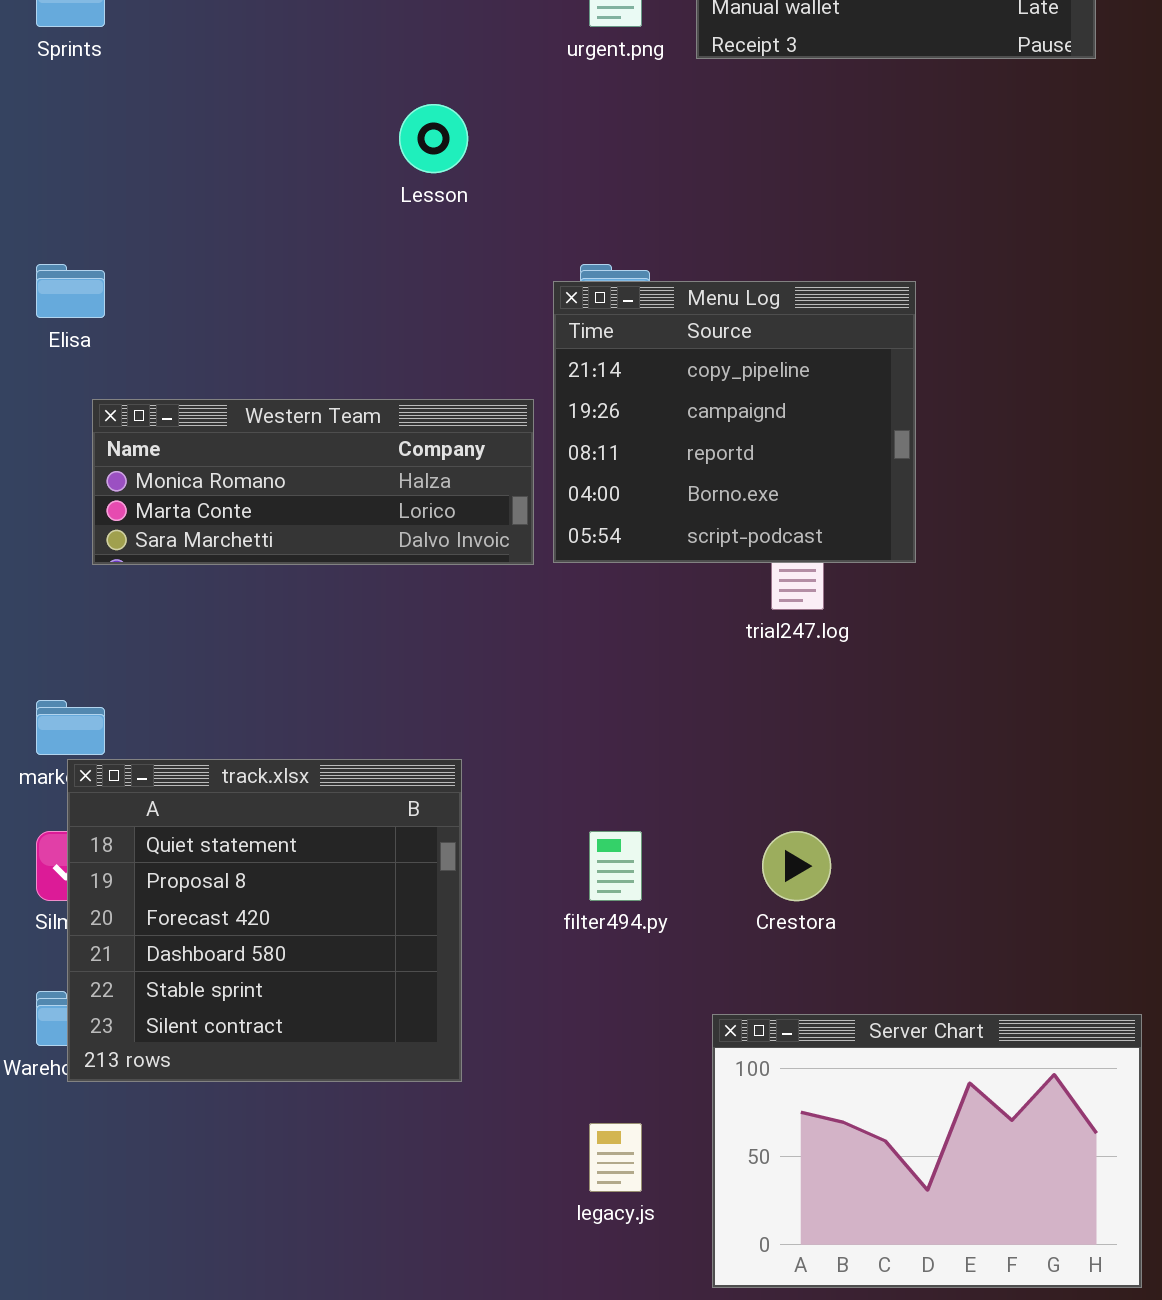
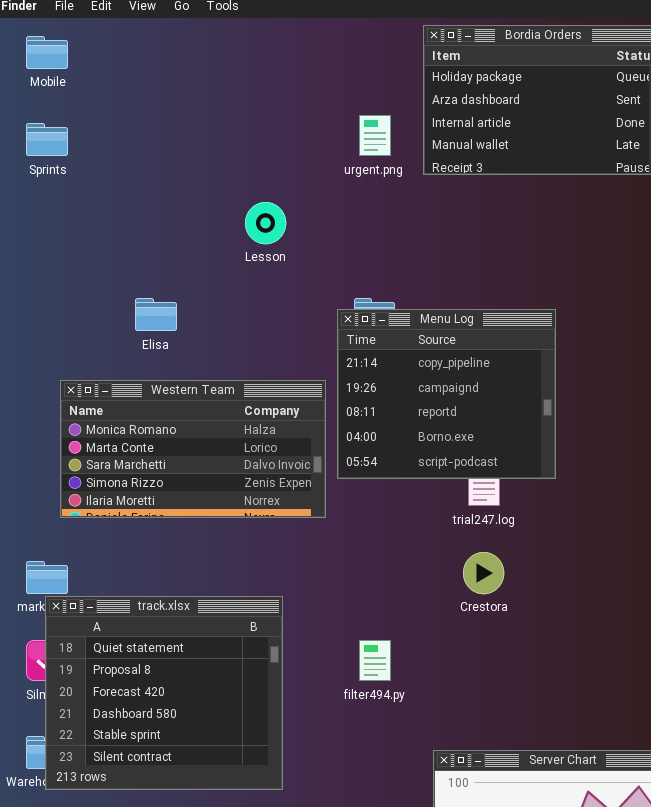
Elisa: [36,264,105,318] -> [135,298,177,331], moved
Western Team: [92,399,534,565] -> [60,380,326,518], resized
Crestora: [762,831,831,901] -> [463,552,504,594], moved

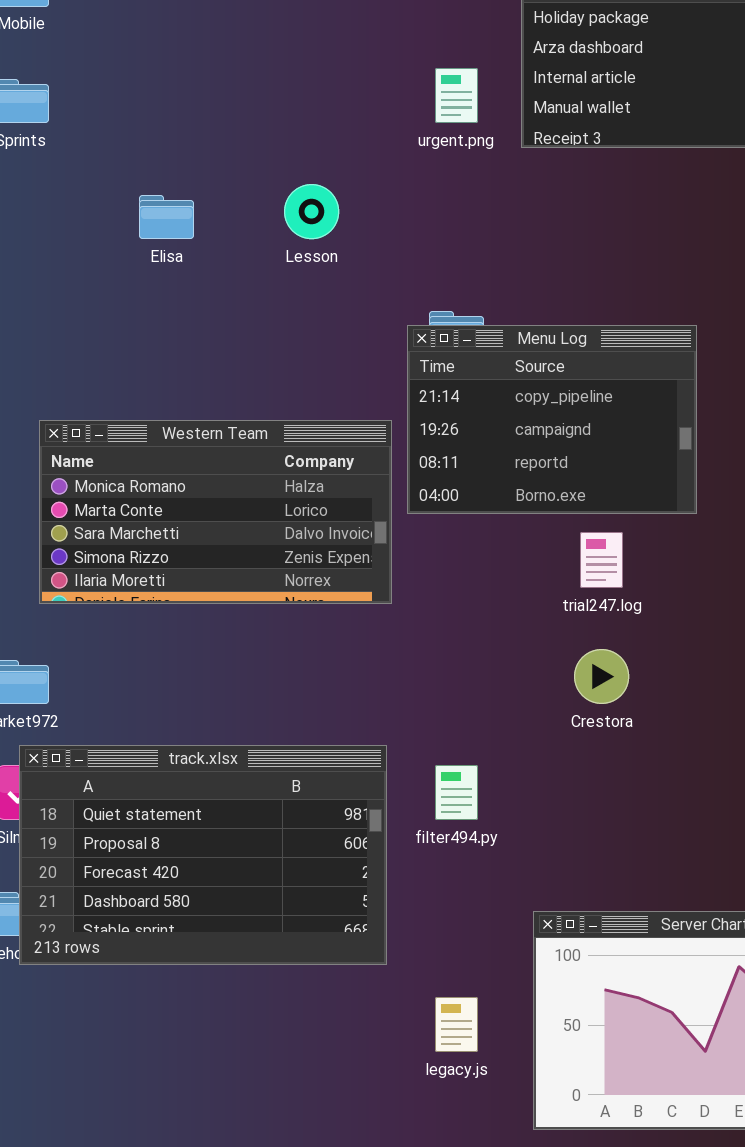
Elisa: [135,298,177,331] -> [139,195,194,239], moved
Menu Log: [337,309,556,479] -> [407,325,697,514], resized
track.xlsx: [45,596,283,790] -> [19,745,387,965], resized

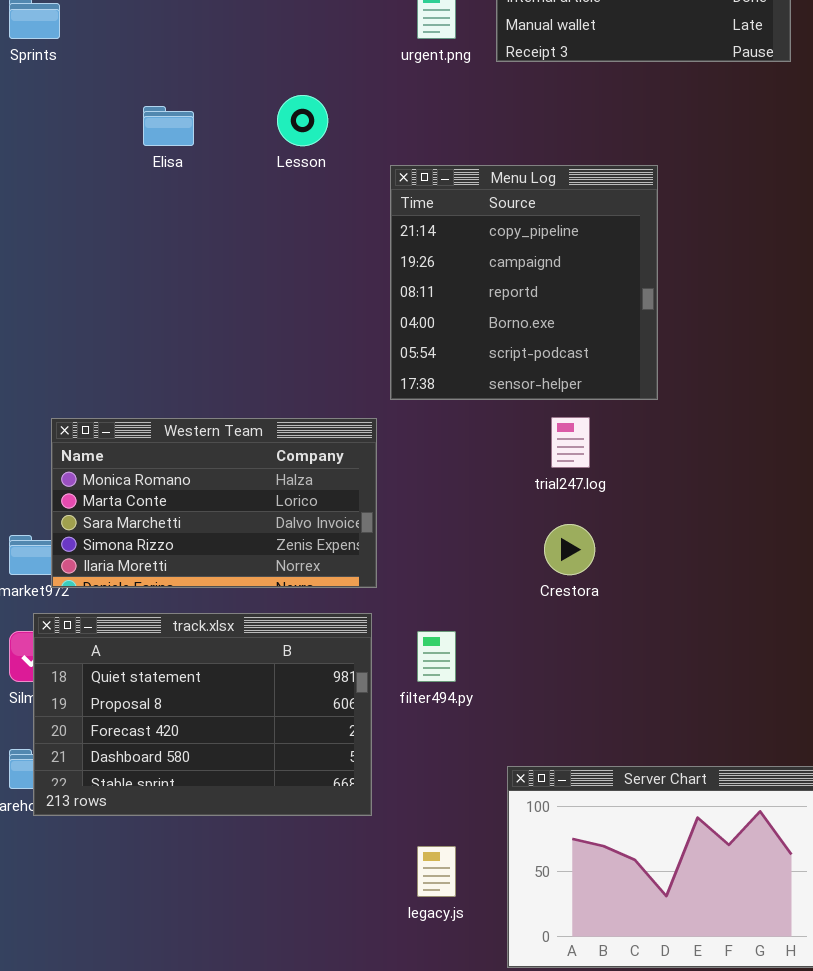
Menu Log: [407,325,697,514] -> [390,165,658,400], resized
Western Team: [39,420,392,604] -> [51,418,377,588], moved

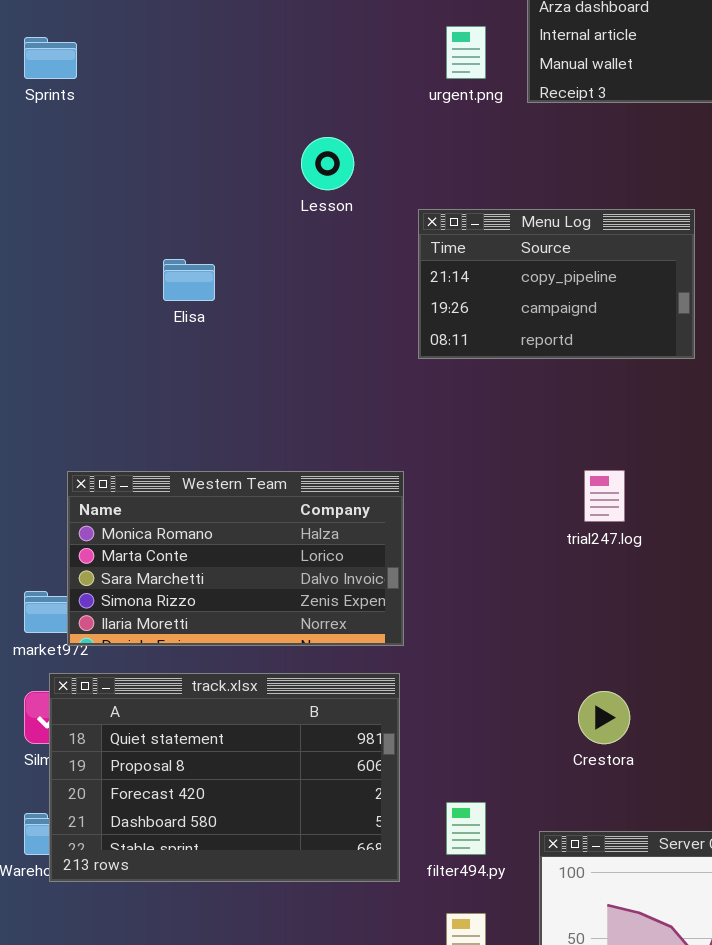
Elisa: [143,106,194,146] -> [163,259,215,301], moved
Menu Log: [390,165,658,400] -> [418,209,695,359], resized
Crestora: [544,524,595,575] -> [578,691,630,744], moved
filter494.py: [417,631,456,682] -> [446,802,486,855], moved

